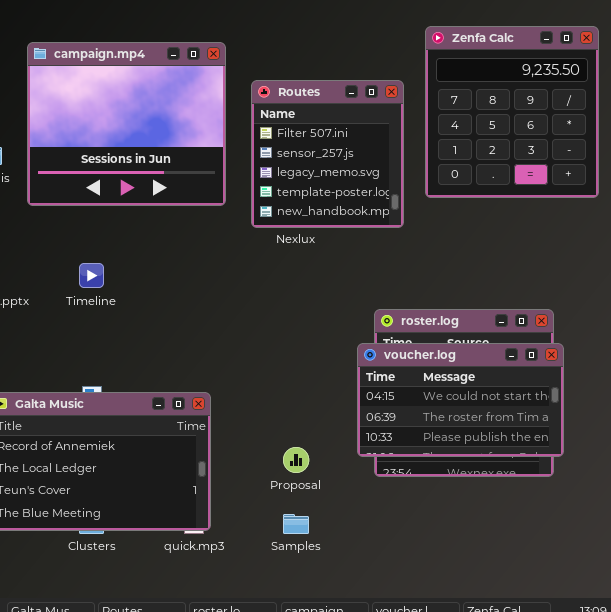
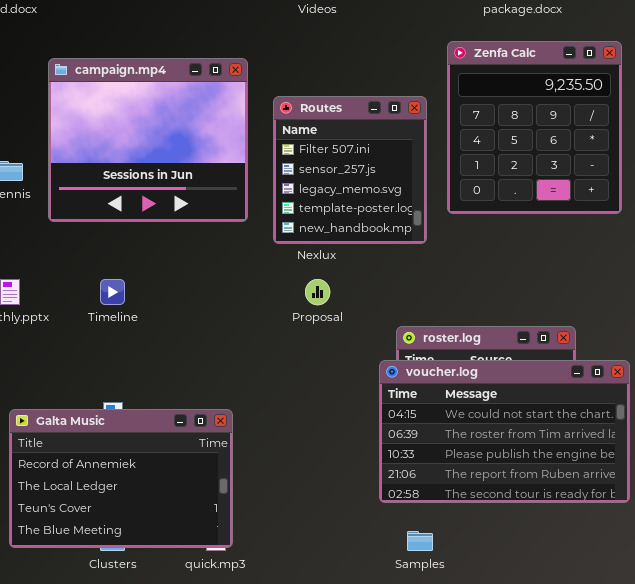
voucher.log: [357,343,564,457] -> [379,360,630,503], resized
Proposal: [283,447,309,473] -> [305,279,330,305], moved
Samples: [283,514,309,534] -> [407,531,433,551], moved

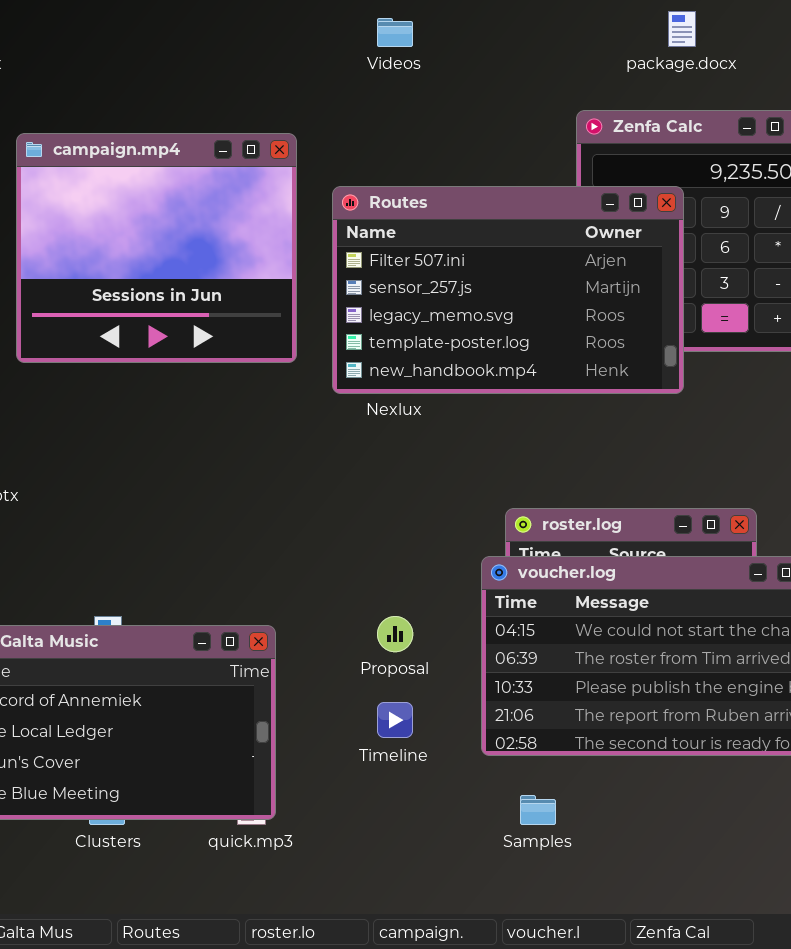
Routes: [273,96,427,244] -> [332,186,684,394], resized
Timeline: [100,279,125,305] -> [377,702,413,738], moved
Proposal: [305,279,330,305] -> [377,616,413,652], moved

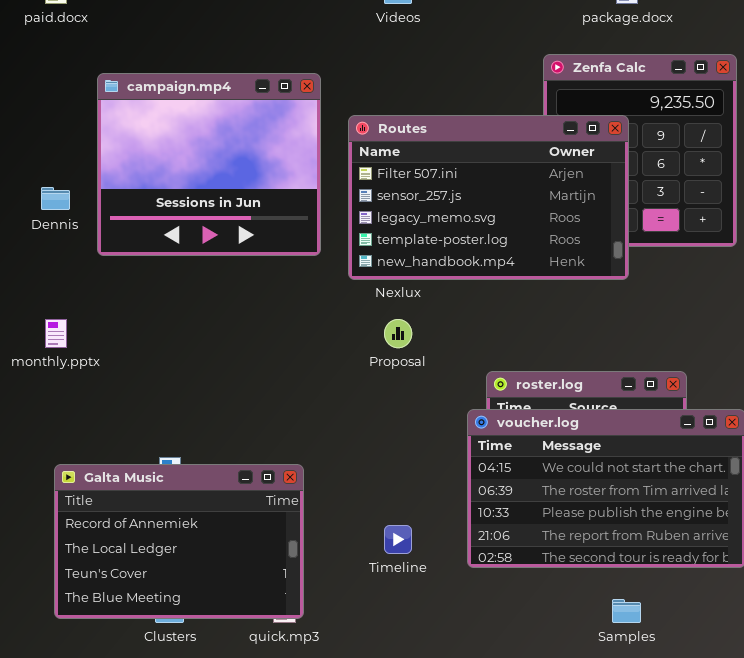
Proposal: [377,616,413,652] -> [384,319,412,348], moved
Samples: [520,795,556,825] -> [612,599,641,623], moved

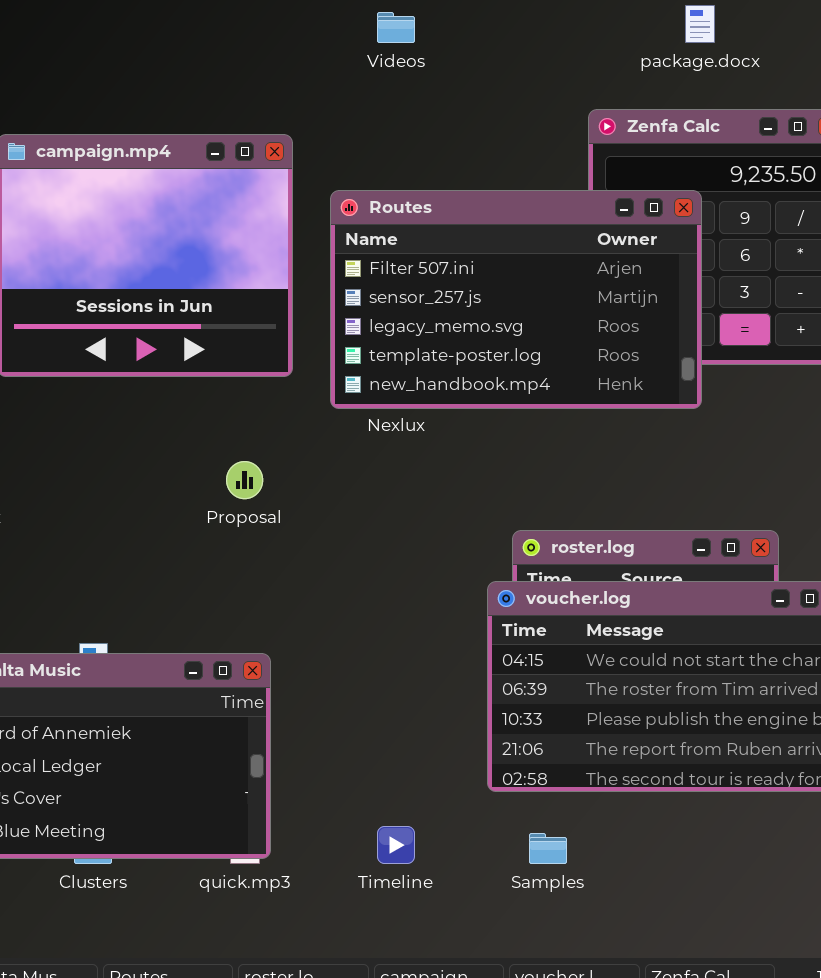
Proposal: [384,319,412,348] -> [226,461,263,499], moved
Timeline: [384,525,412,554] -> [377,826,415,864], moved
Samples: [612,599,641,623] -> [529,833,567,864], moved

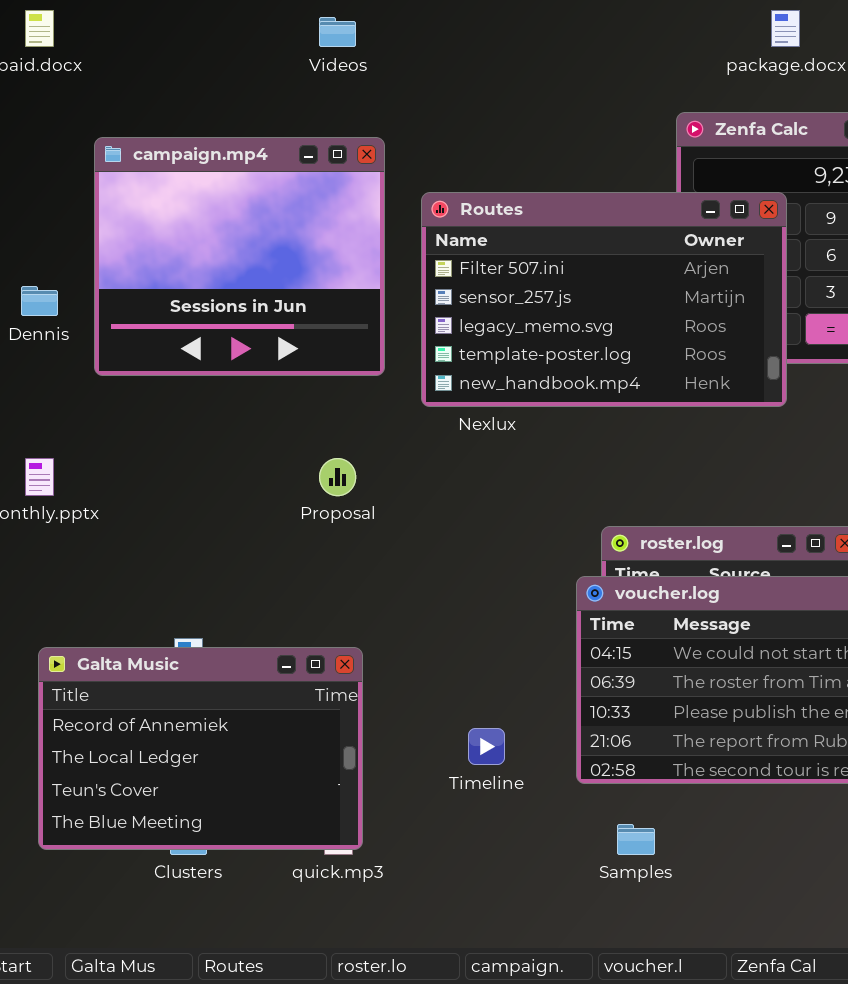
Videos: [377,12,415,43] -> [319,17,356,47], moved
Timeline: [377,826,415,864] -> [468,728,505,765], moved

